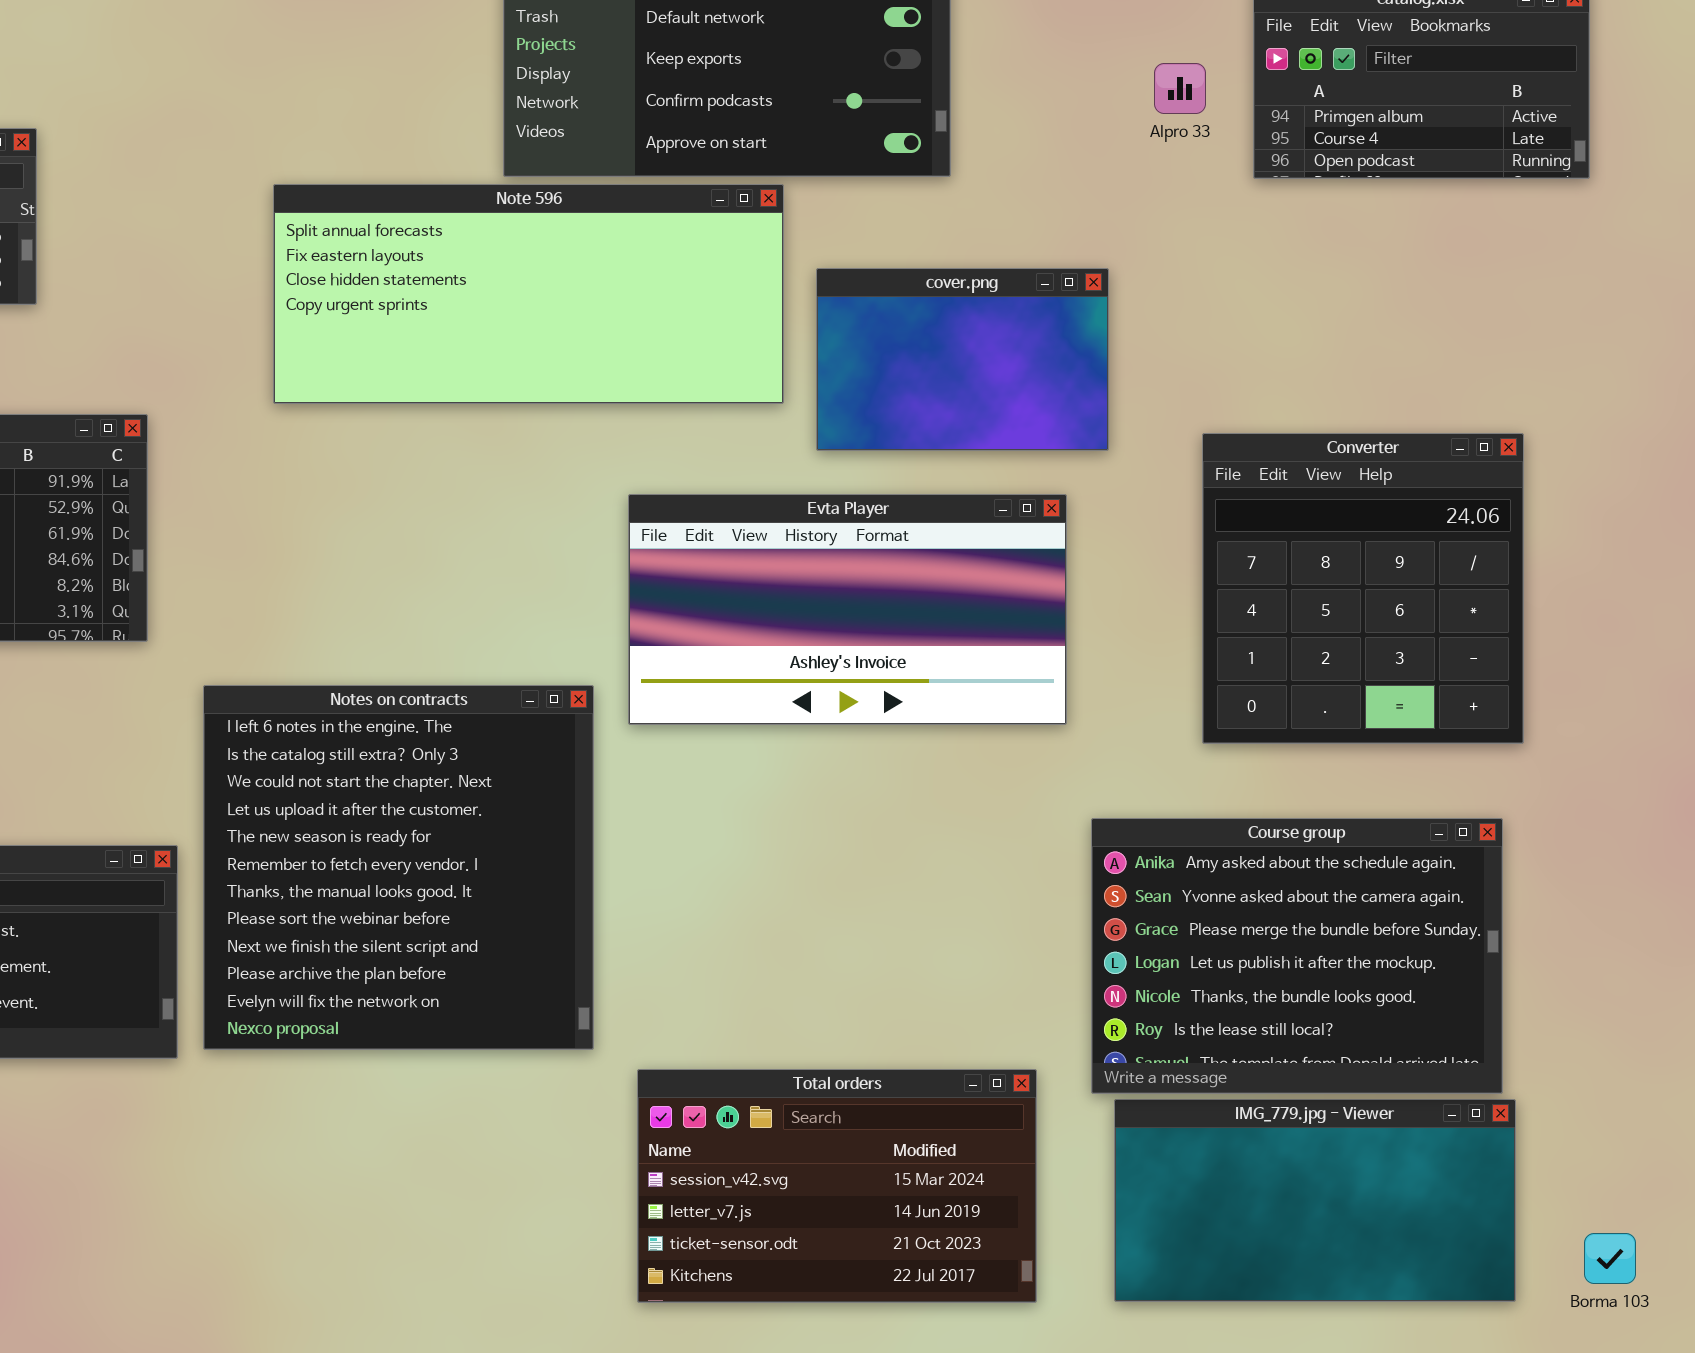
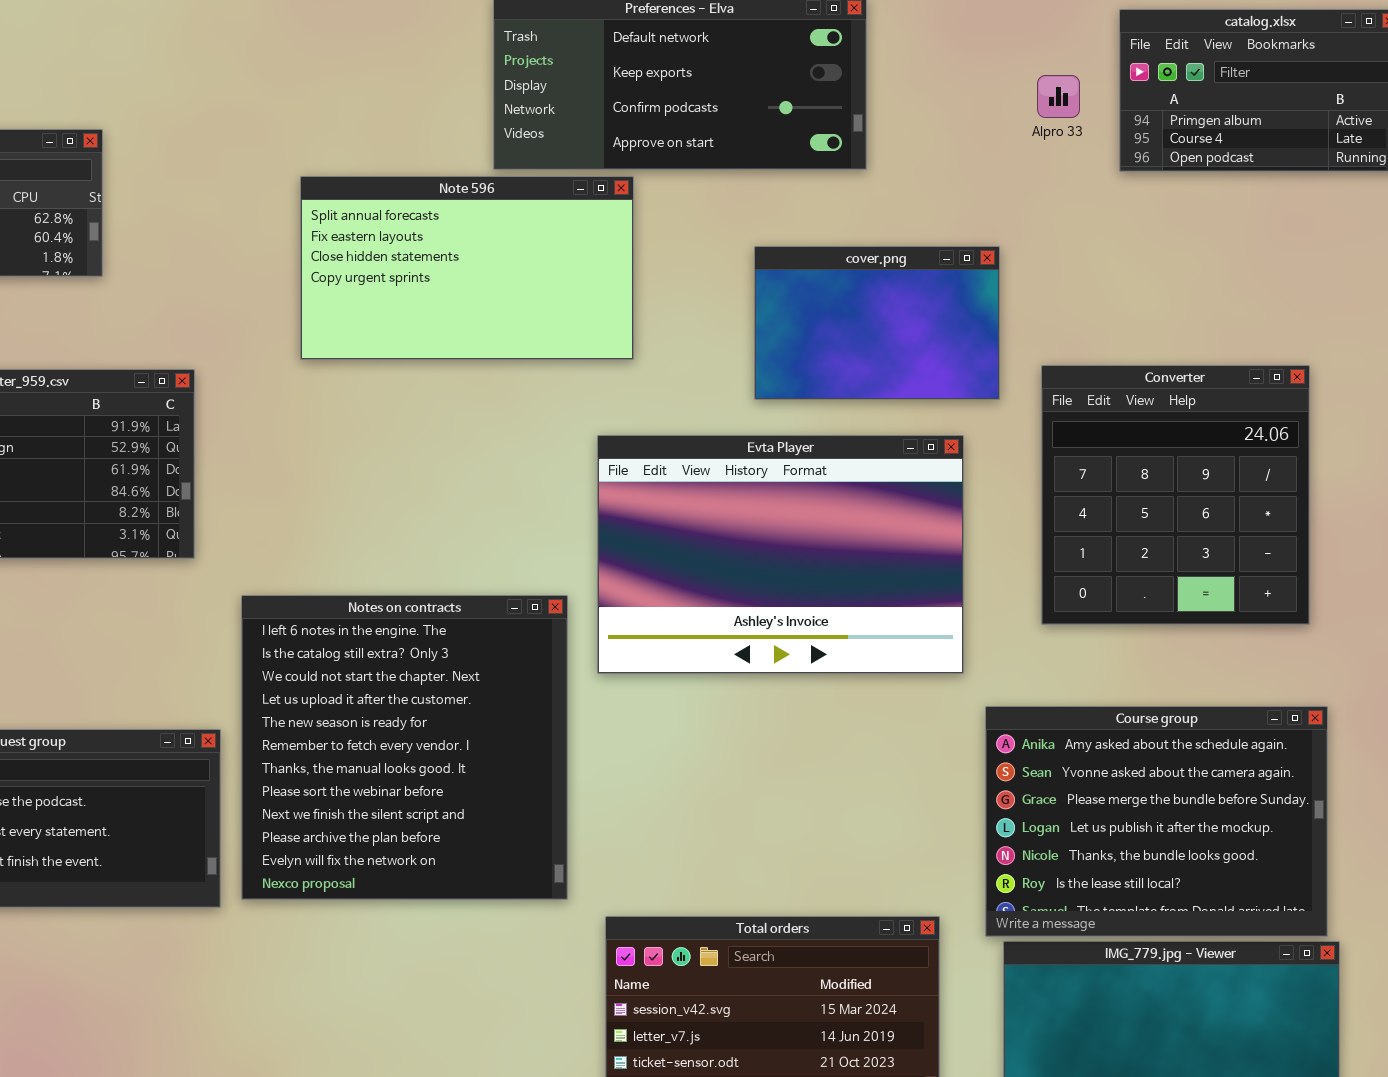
Note 596: [273,184,784,404] -> [300,176,634,360], resized
Converter: [1202,433,1524,744] -> [1041,365,1310,625], moved
Evta Player: [628,494,1067,725] -> [597,435,964,674], resized

